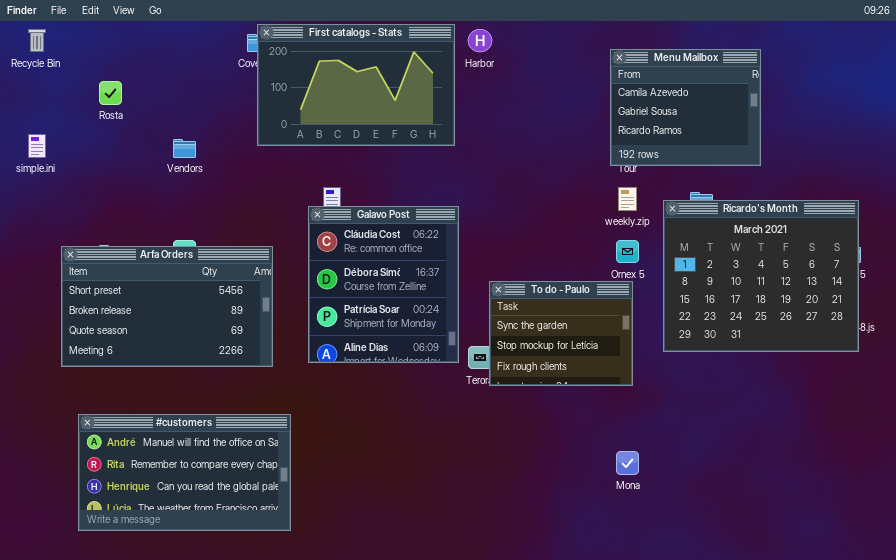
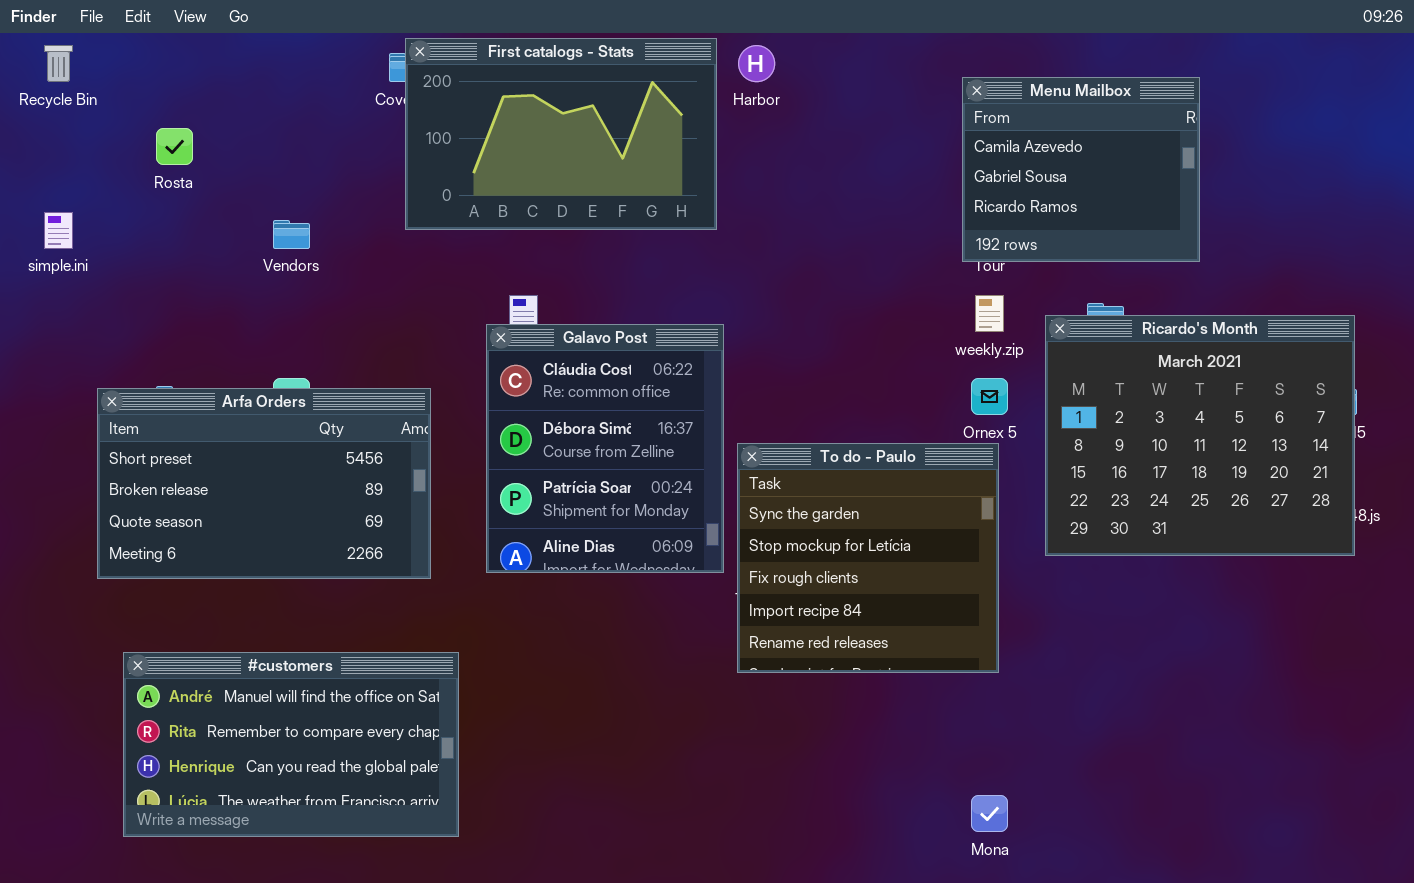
To do - Paulo: [489,281,633,386] -> [737,443,999,673], resized
Mona: [616,451,639,475] -> [971,795,1008,832], moved

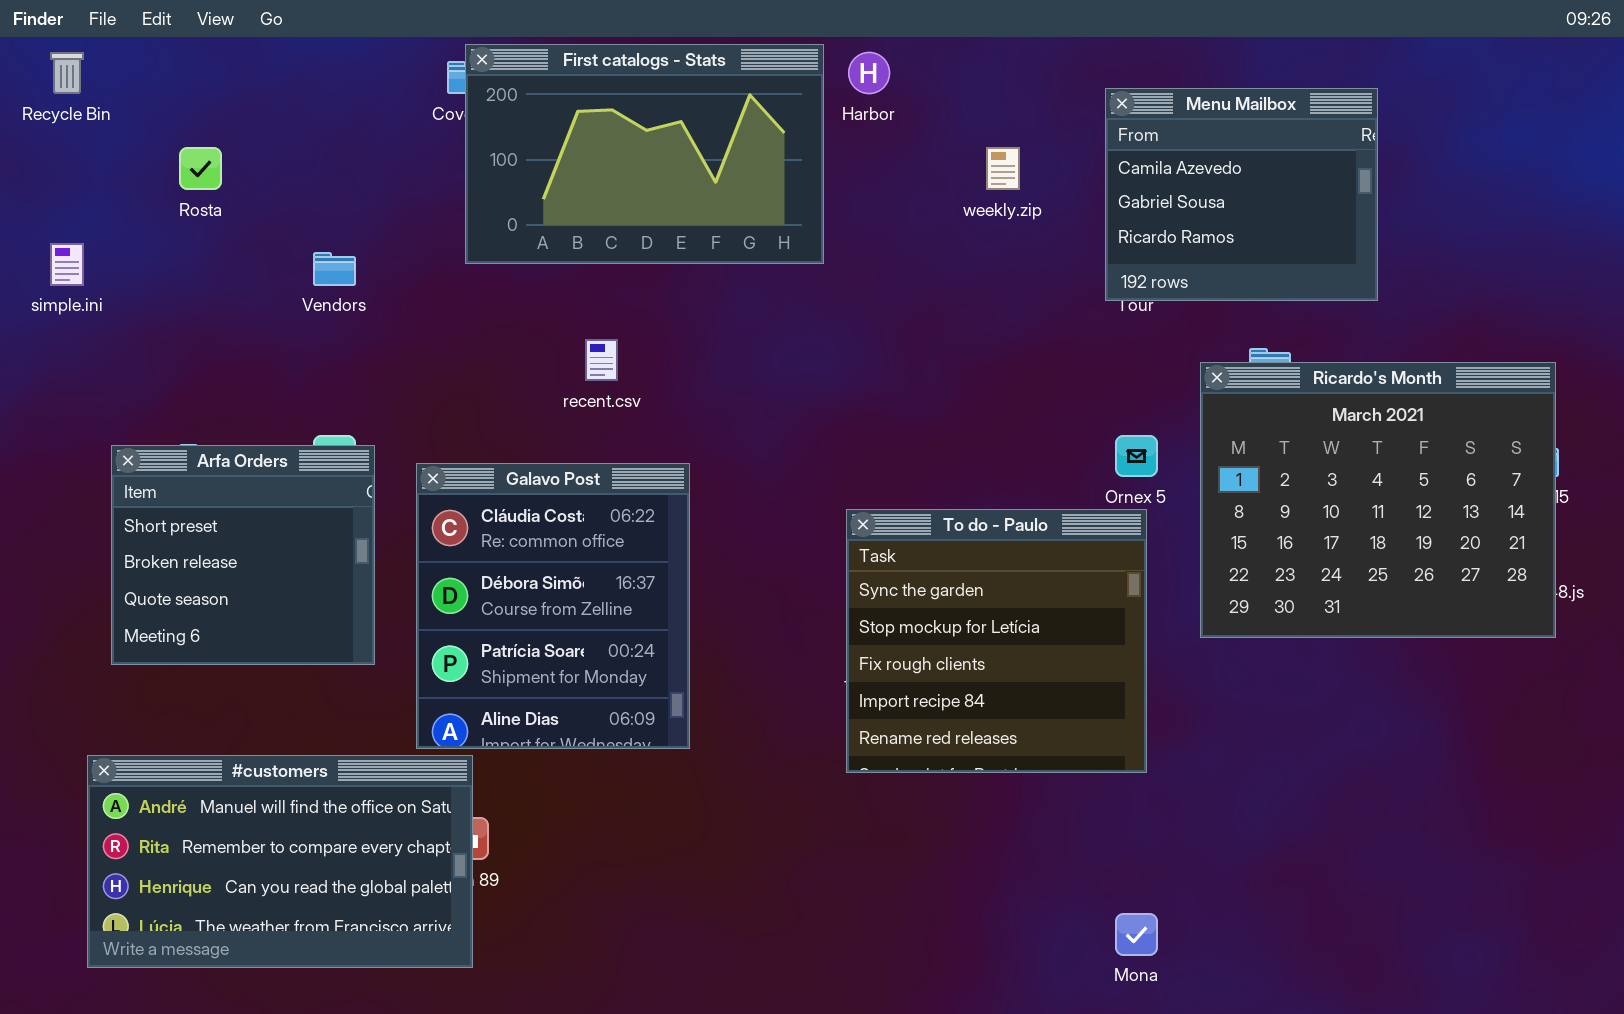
weekly.zip: [975,295,1004,332] -> [986,147,1020,190], moved
Galavo Post: [486,324,724,573] -> [416,463,690,749], moved
Arfa Orders: [97,388,431,579] -> [111,445,375,665], resized
#customers: [123,652,459,837] -> [87,755,473,968], moved

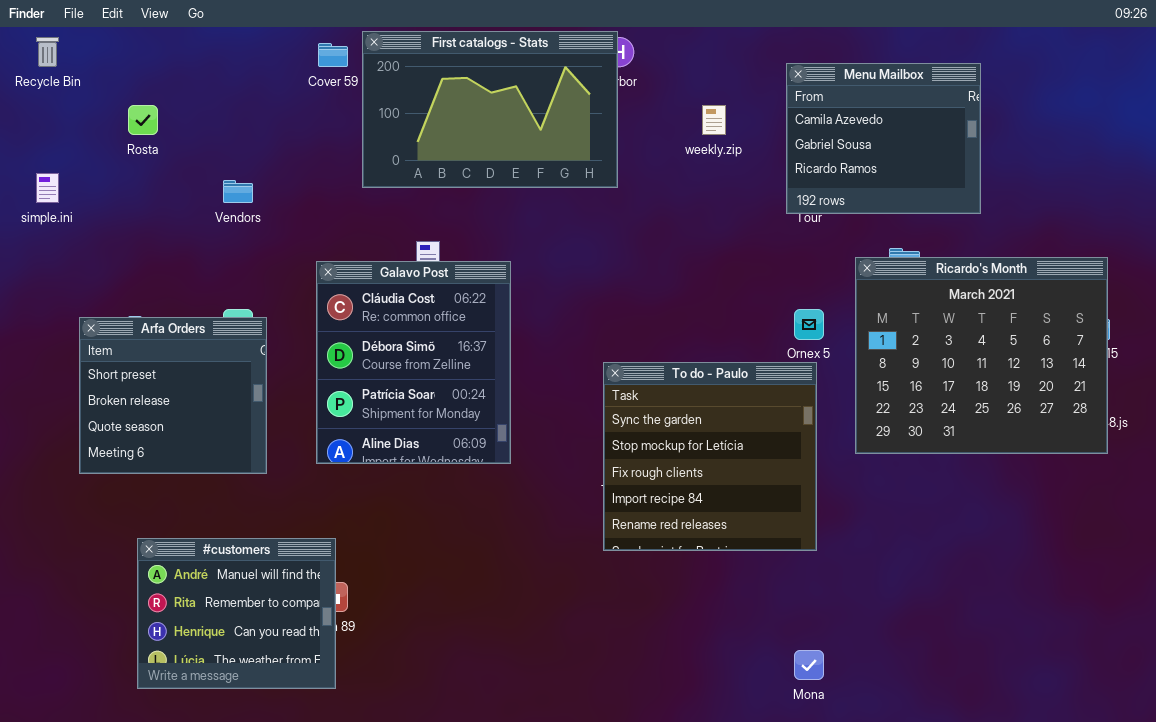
First catalogs - Stats: [465,44,824,264] -> [362,31,618,188], moved
Galavo Post: [416,463,690,749] -> [316,261,511,464], moved
#customers: [87,755,473,968] -> [137,538,336,689], resized

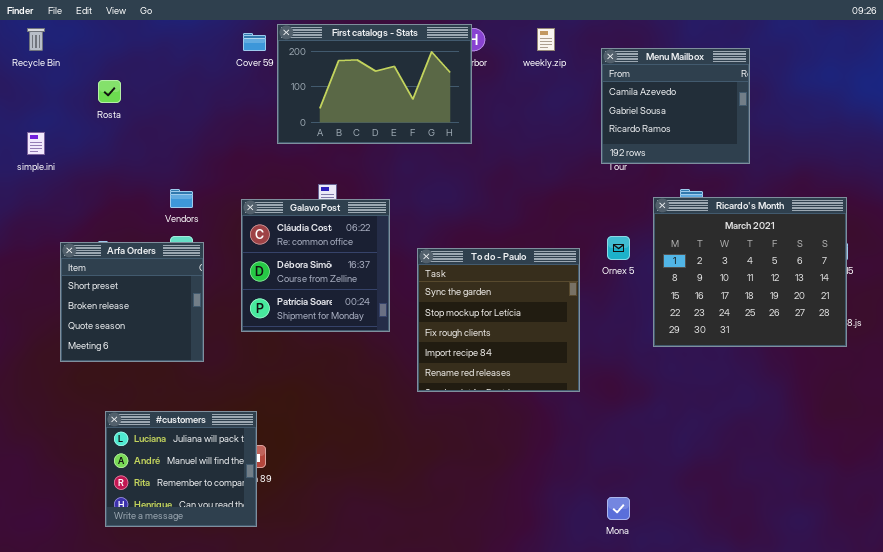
weekly.zip: [702,105,726,135] -> [537,28,555,51], moved
Vendors: [223,180,253,203] -> [170,189,193,208], moved
Galavo Post: [316,261,511,464] -> [241,199,390,332], resized
To do - Paulo: [603,362,817,551] -> [417,248,580,392], moved
#customers: [137,538,336,689] -> [105,411,257,527], scrolled up 1 row

